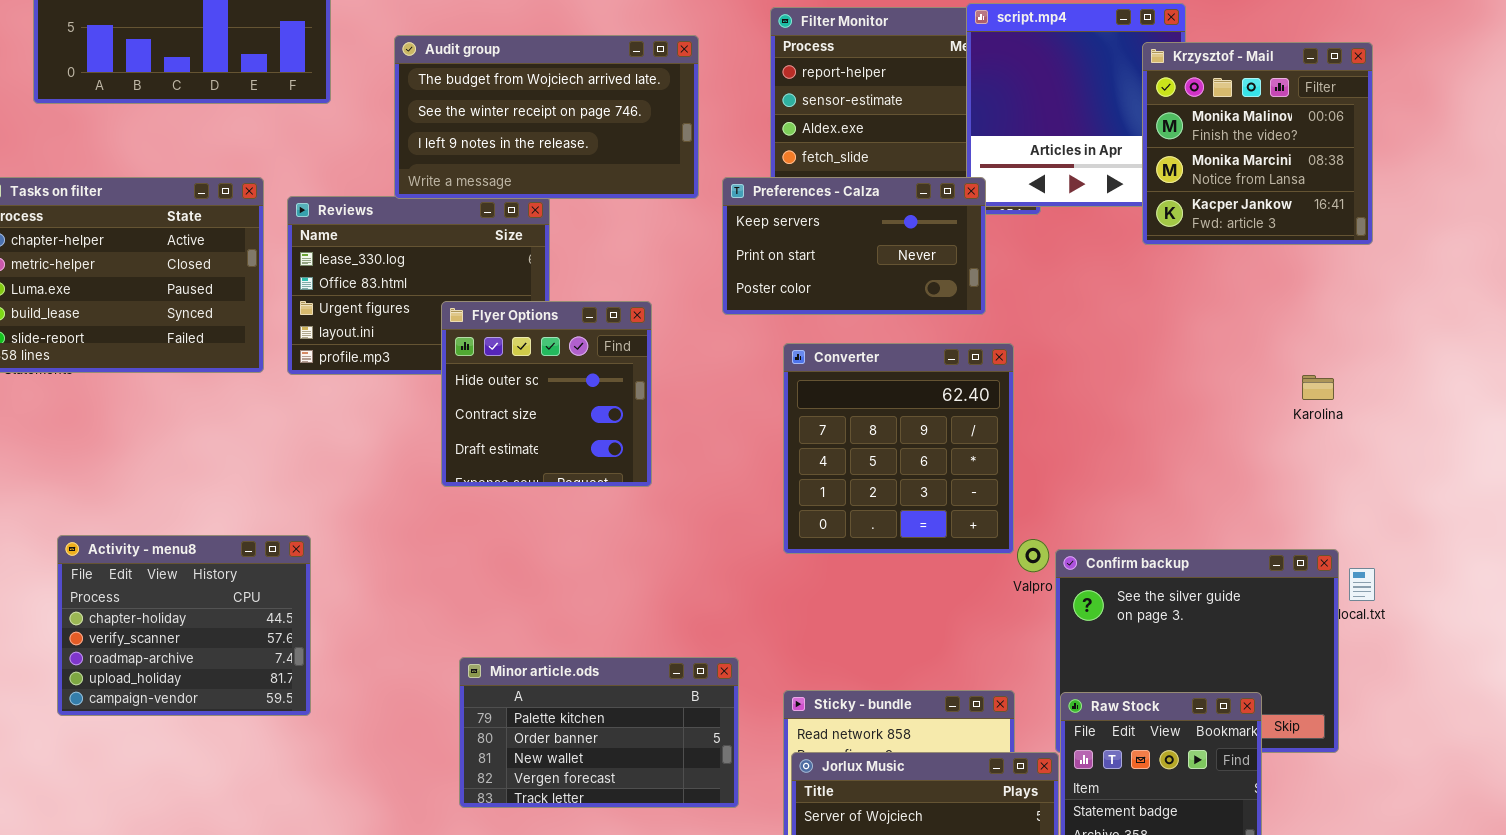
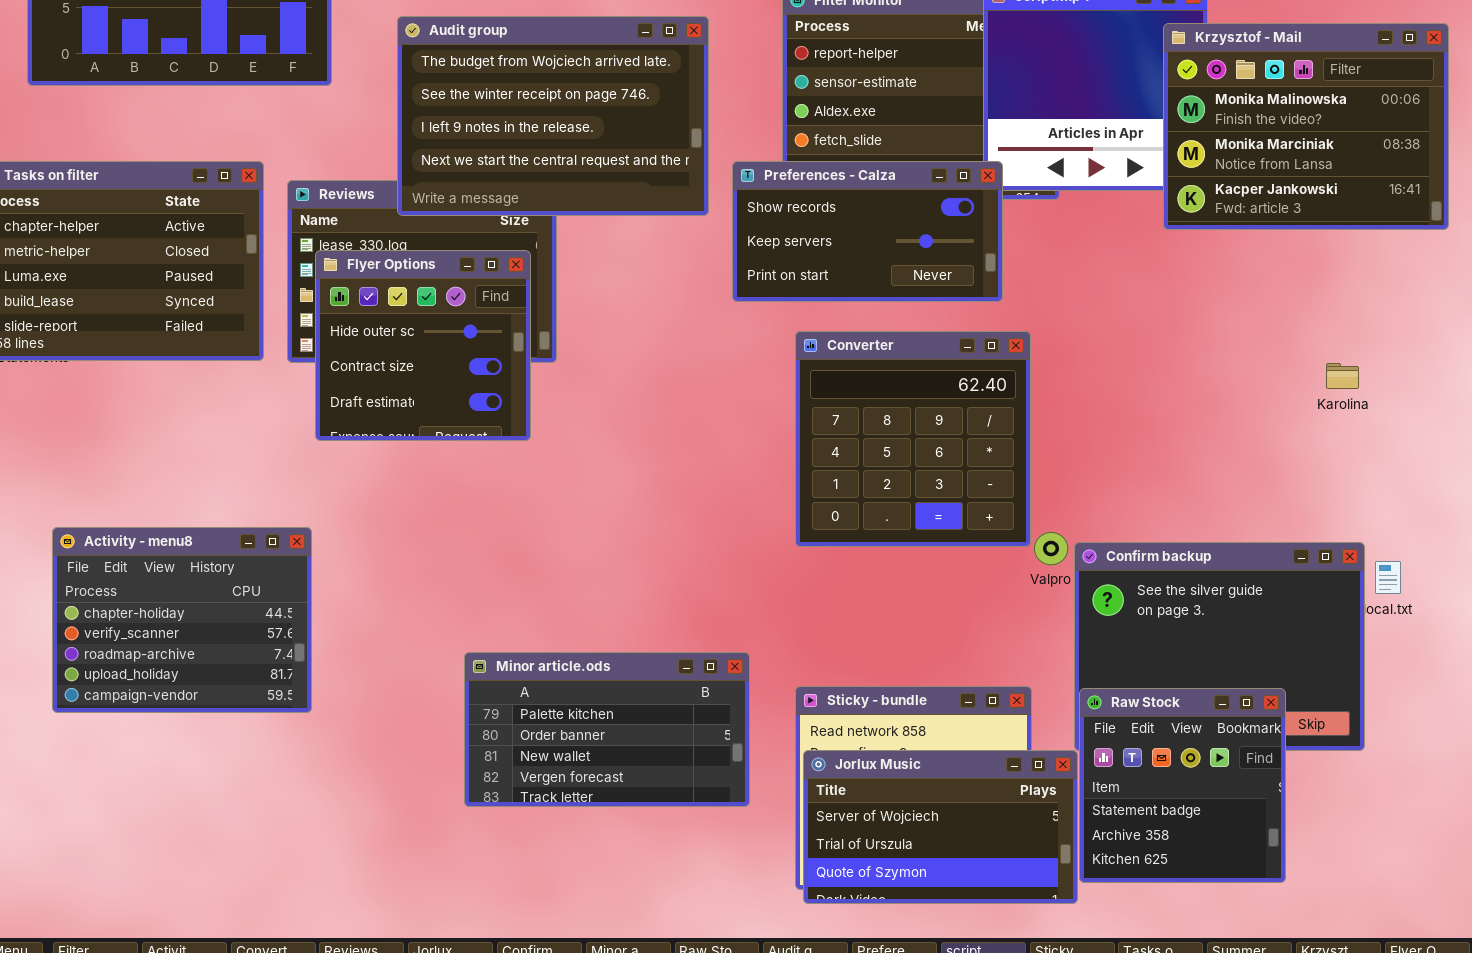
Audit group: [394,35,699,199] -> [397,16,709,216], resized
Krzysztof - Mail: [1142,42,1373,245] -> [1163,23,1449,230], resized
Preferences - Calza: [722,177,986,315] -> [732,161,1003,302], scrolled up 1 row
Flyer Options: [441,301,652,487] -> [315,250,531,441], moved

